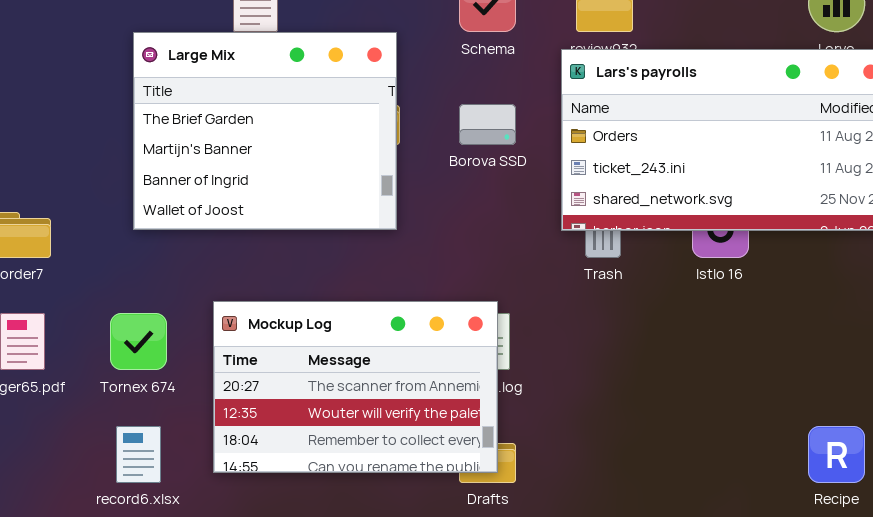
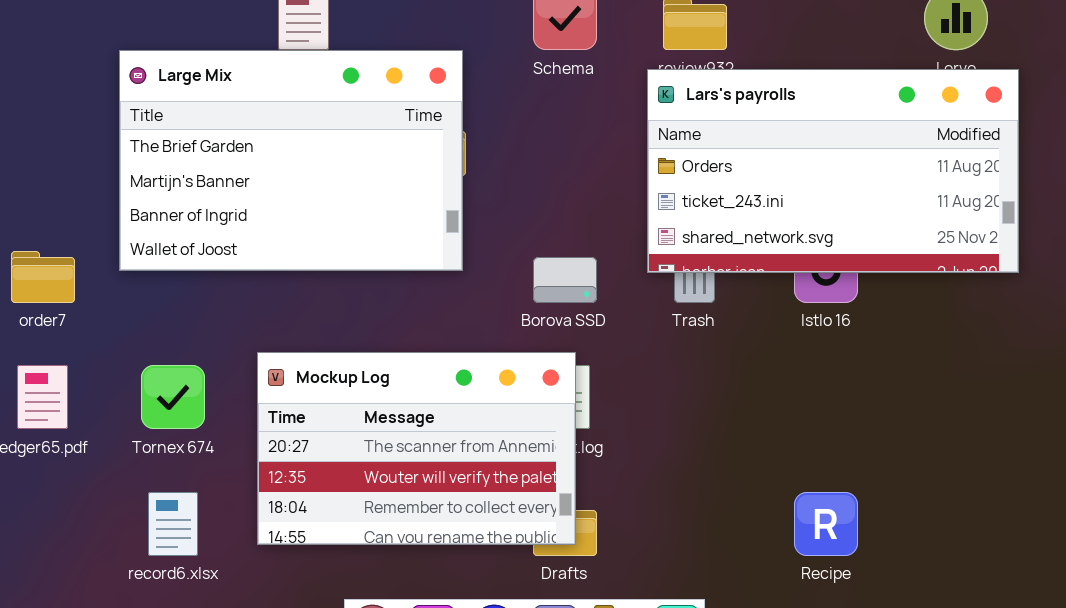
Large Mix: [133,32,397,230] -> [119,50,463,271], resized
Borova SSD: [459,104,516,145] -> [533,257,597,303], moved
Recipe: [808,426,865,483] -> [794,492,858,556], moved

